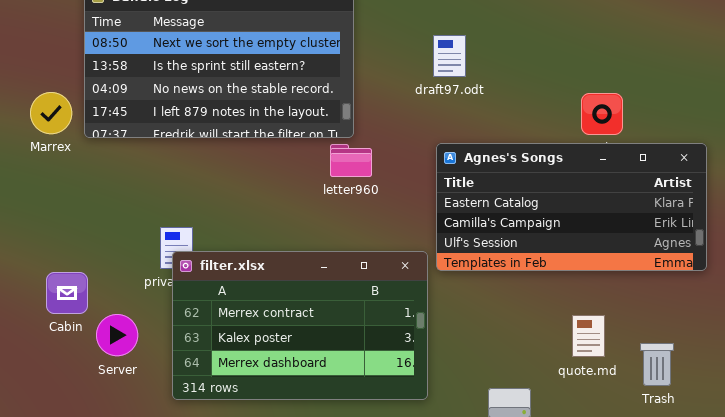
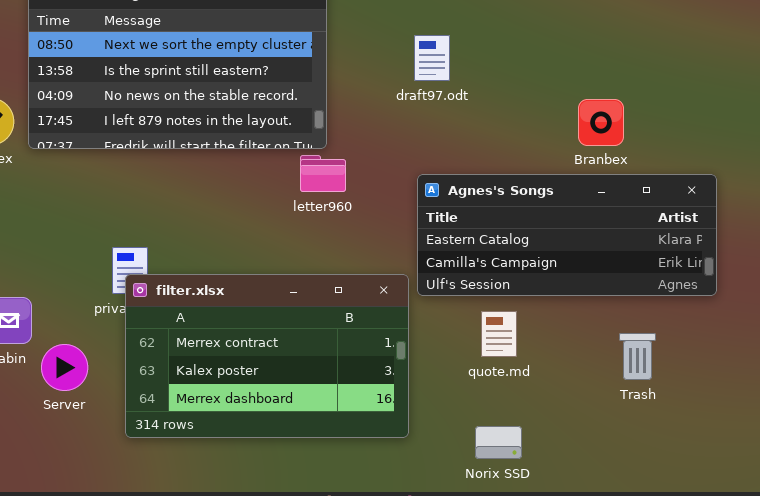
Agnes's Songs: [436,143,707,271] -> [417,174,717,296], resized
quote.md: [572,315,605,357] -> [481,311,517,357], moved
Trash: [640,343,674,386] -> [619,333,656,380], moved

